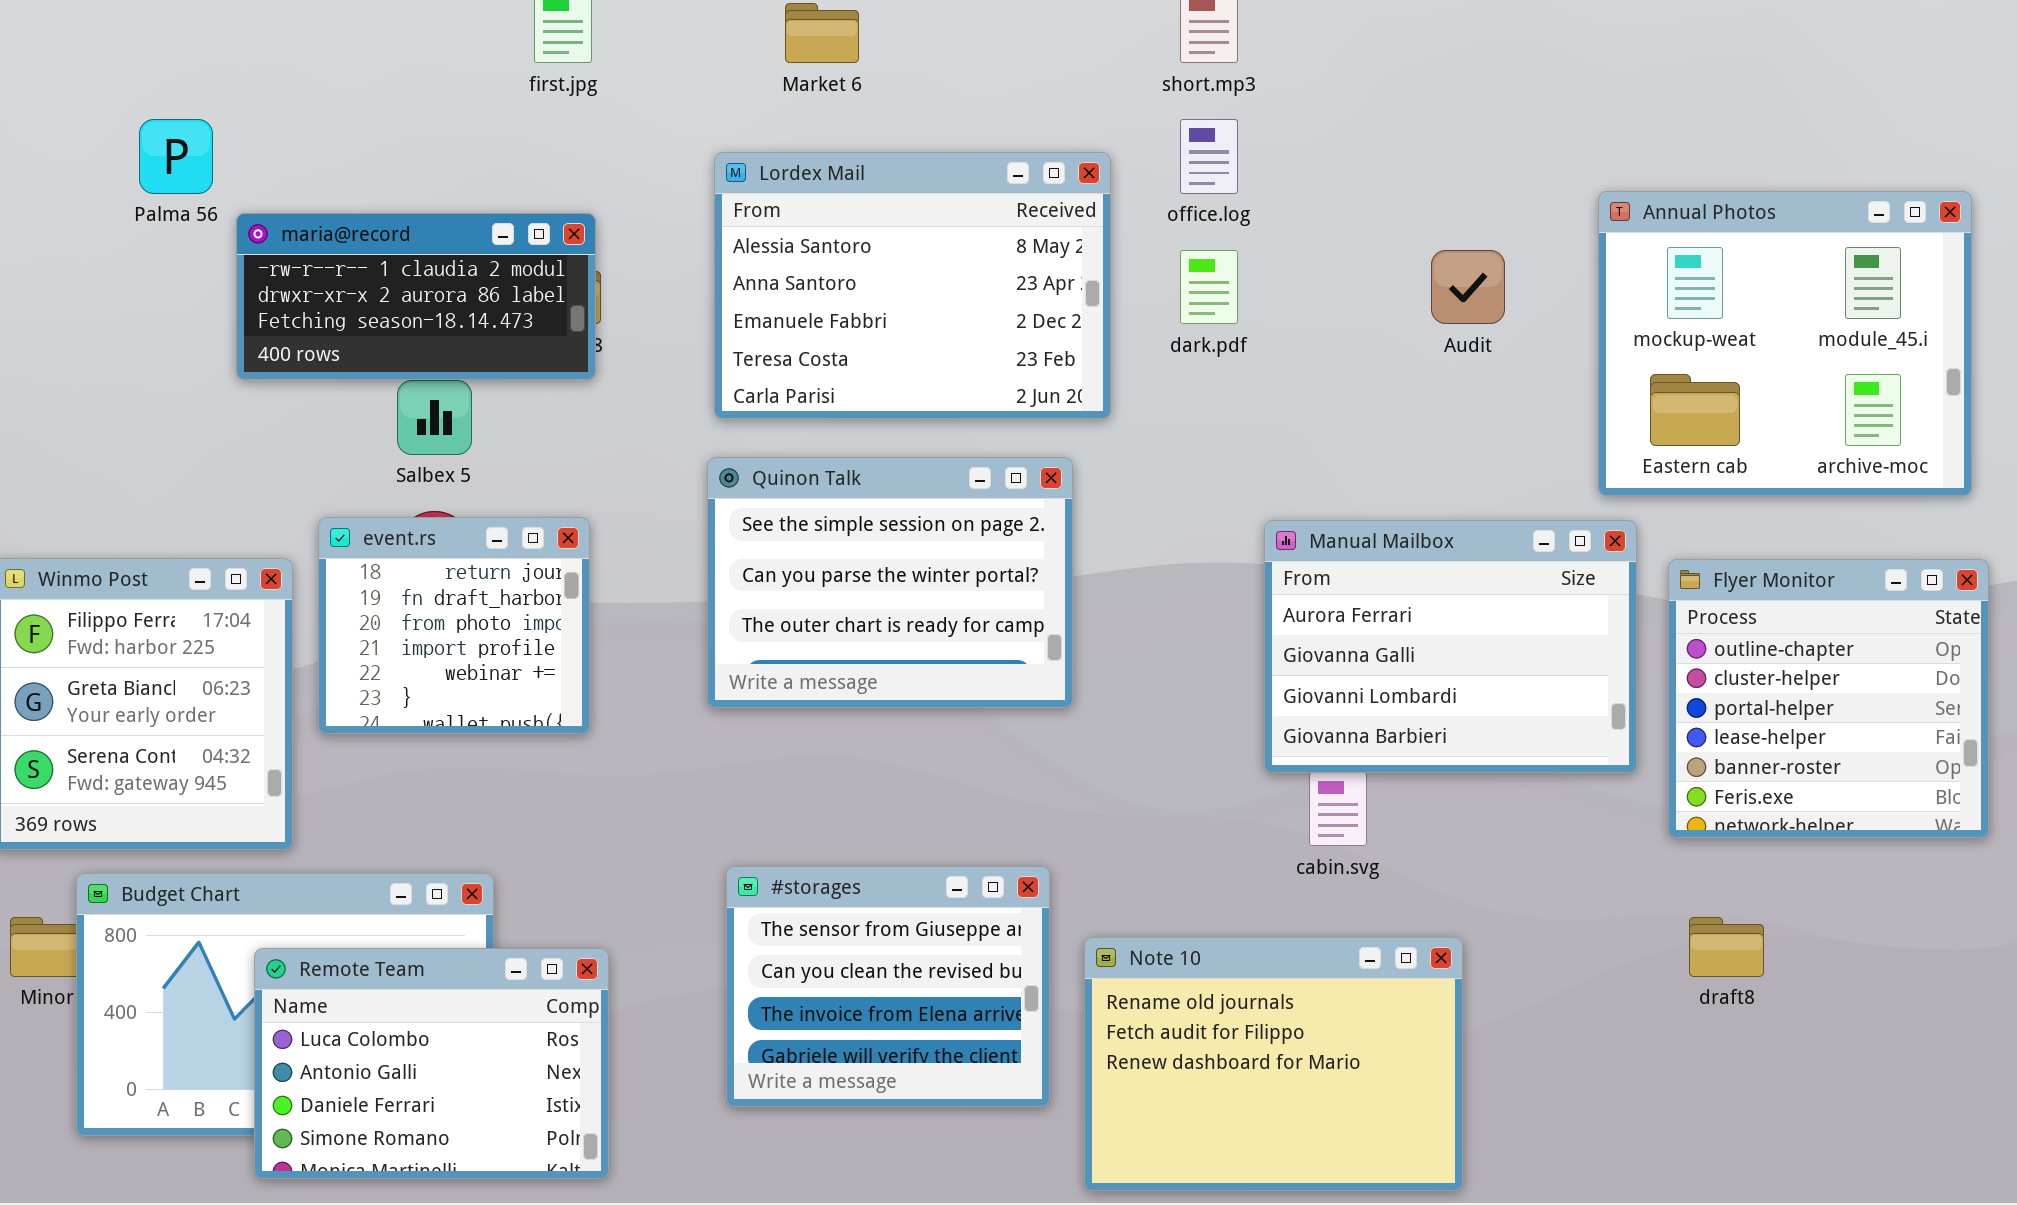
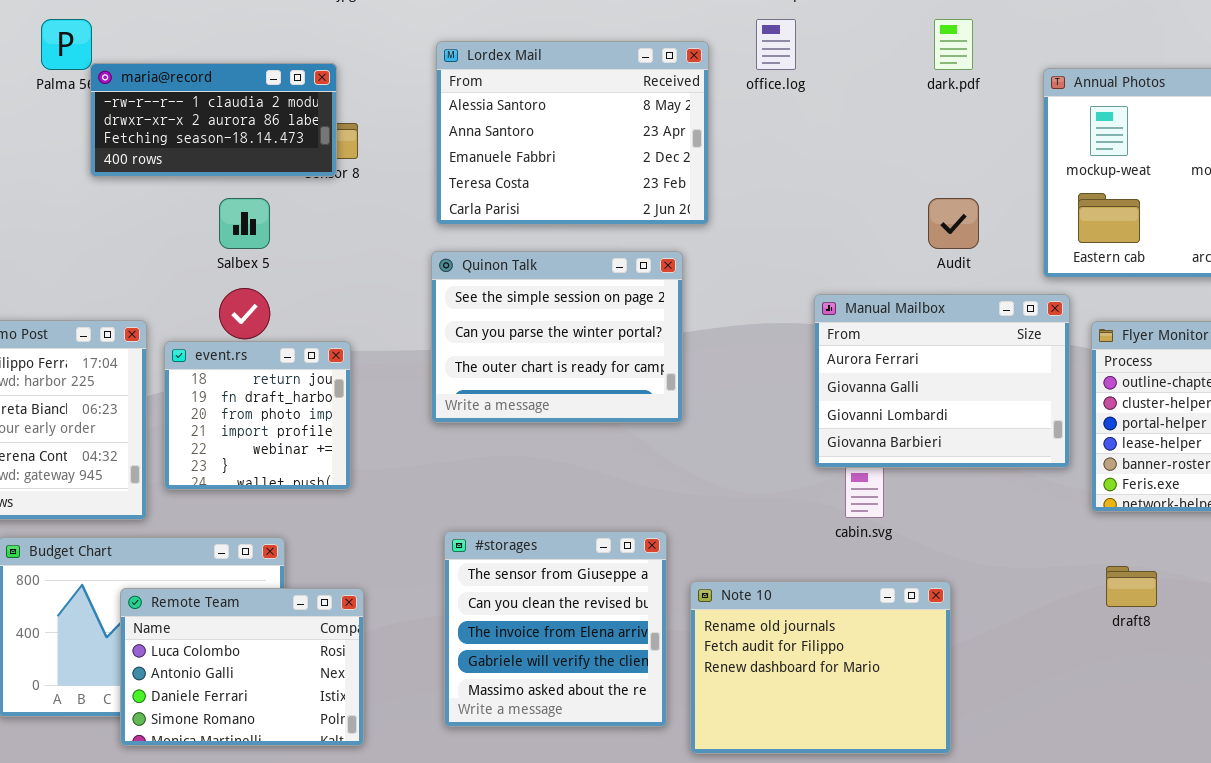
maria@record: [236,213,596,380] -> [90,63,337,177], moved
dark.pdf: [1180,250,1238,324] -> [934,19,973,70], moved
Audit: [1431,250,1505,324] -> [928,198,979,249], moved
event.rs: [318,517,590,734] -> [164,341,351,490], moved
#storages: [726,866,1050,1107] -> [444,531,667,727], resized

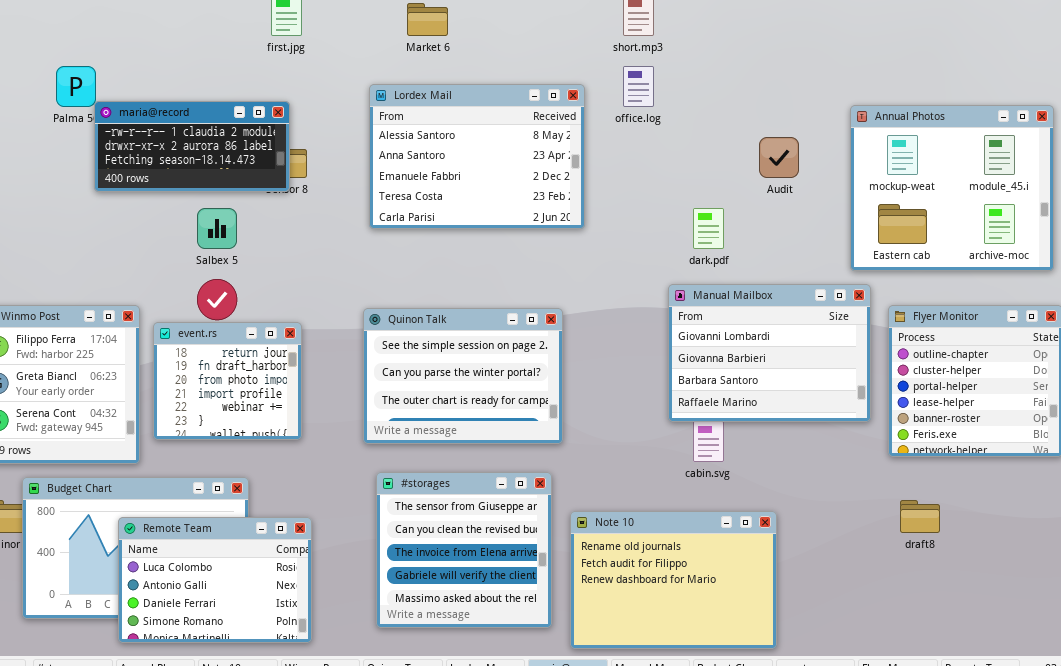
dark.pdf: [934,19,973,70] -> [693,208,724,249], moved
Audit: [928,198,979,249] -> [759,137,799,178], moved
Quinon Talk: [431,251,683,423] -> [363,308,563,444], moved
Manual Mailbox: [814,294,1070,468] -> [668,284,871,422], scrolled down 2 rows

